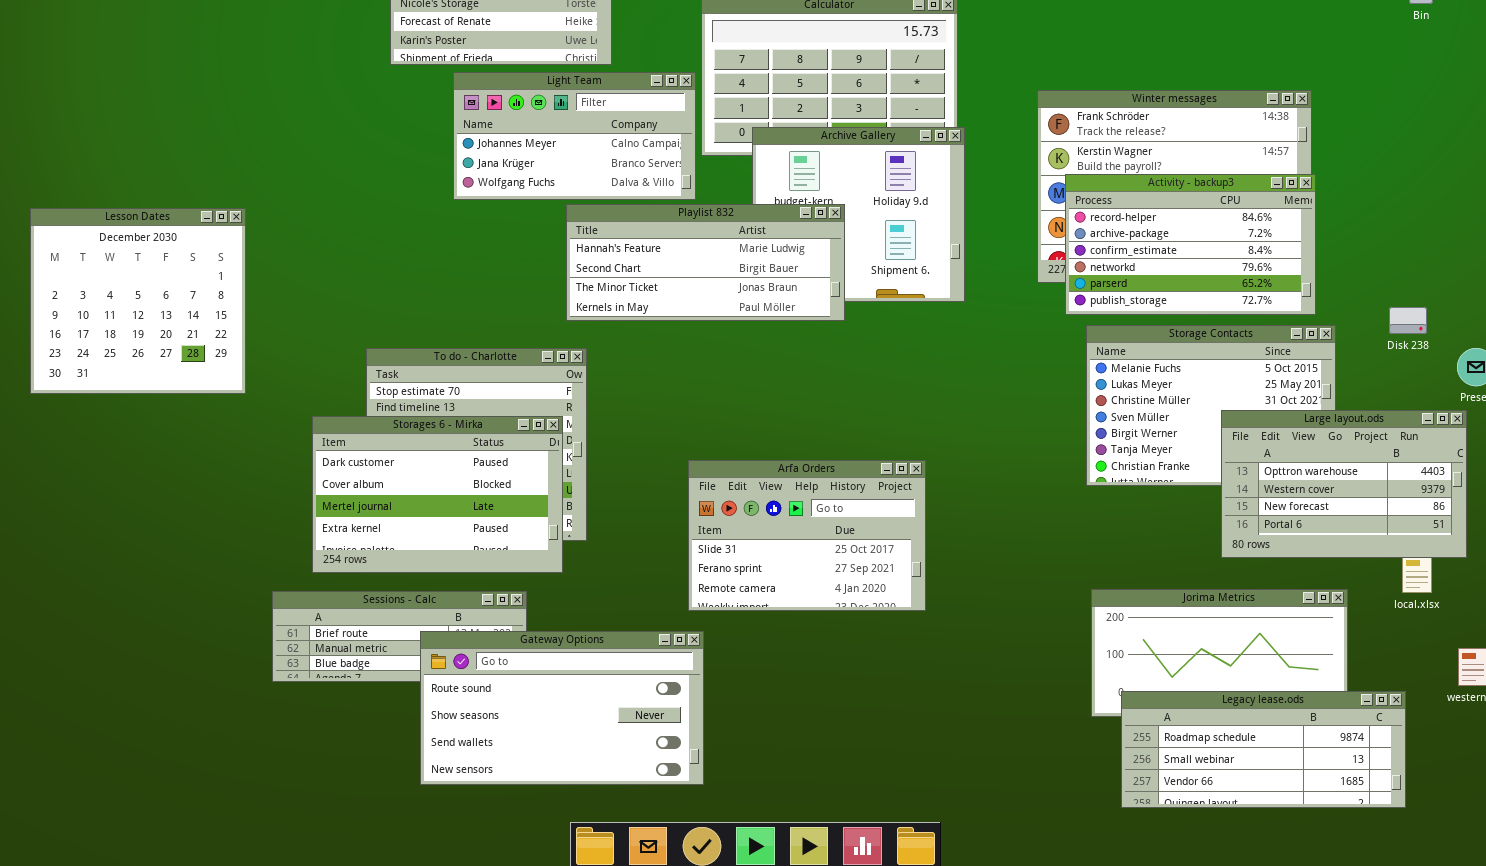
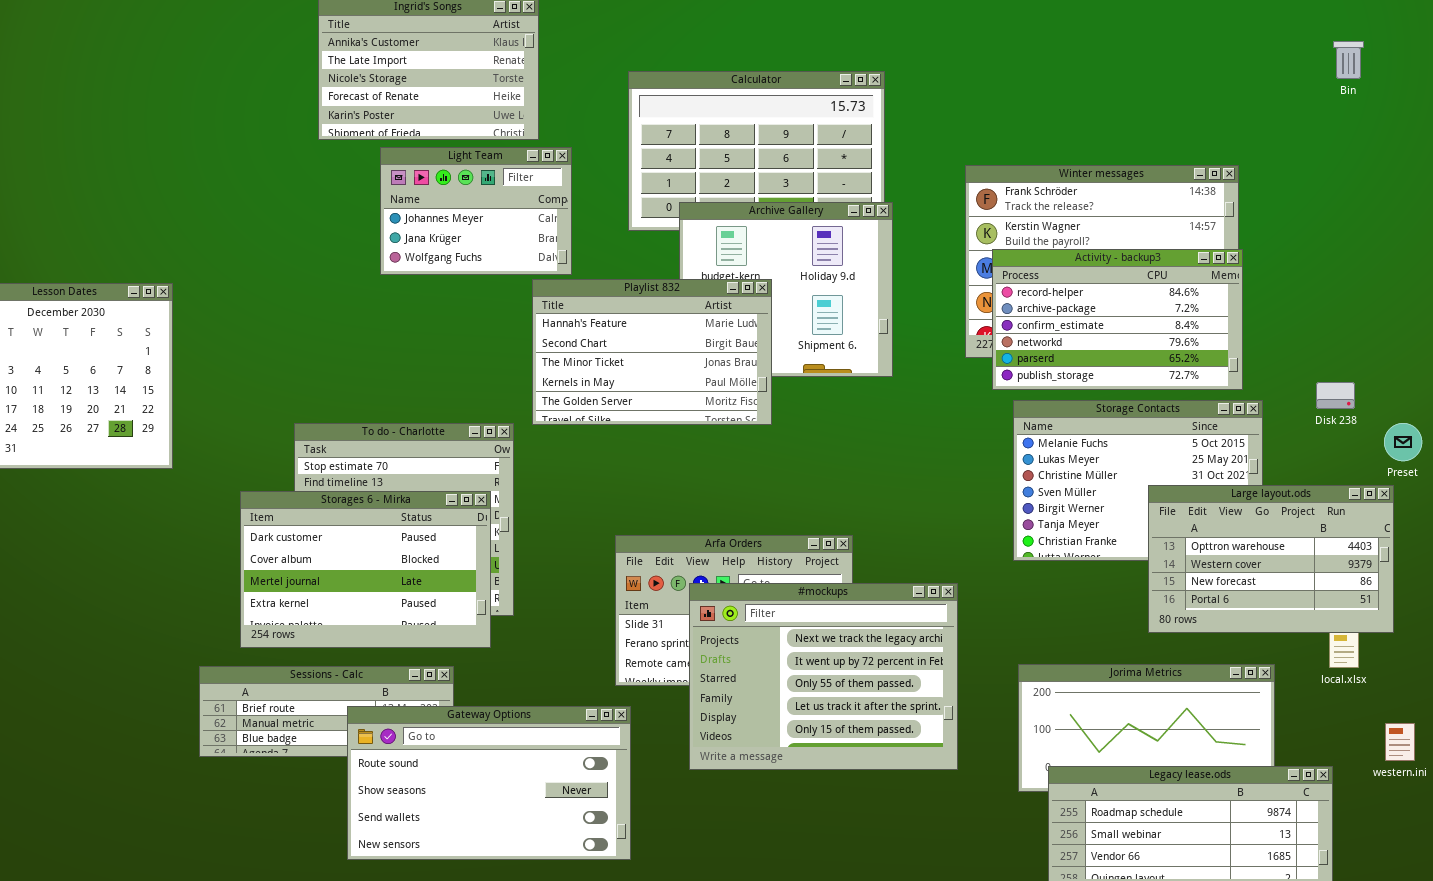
Light Team: [453,72,696,200] -> [380,147,572,275], resized
Playlist 832: [566,204,845,321] -> [532,279,772,425], resized
#mockups: none -> [689,583,958,770], opened

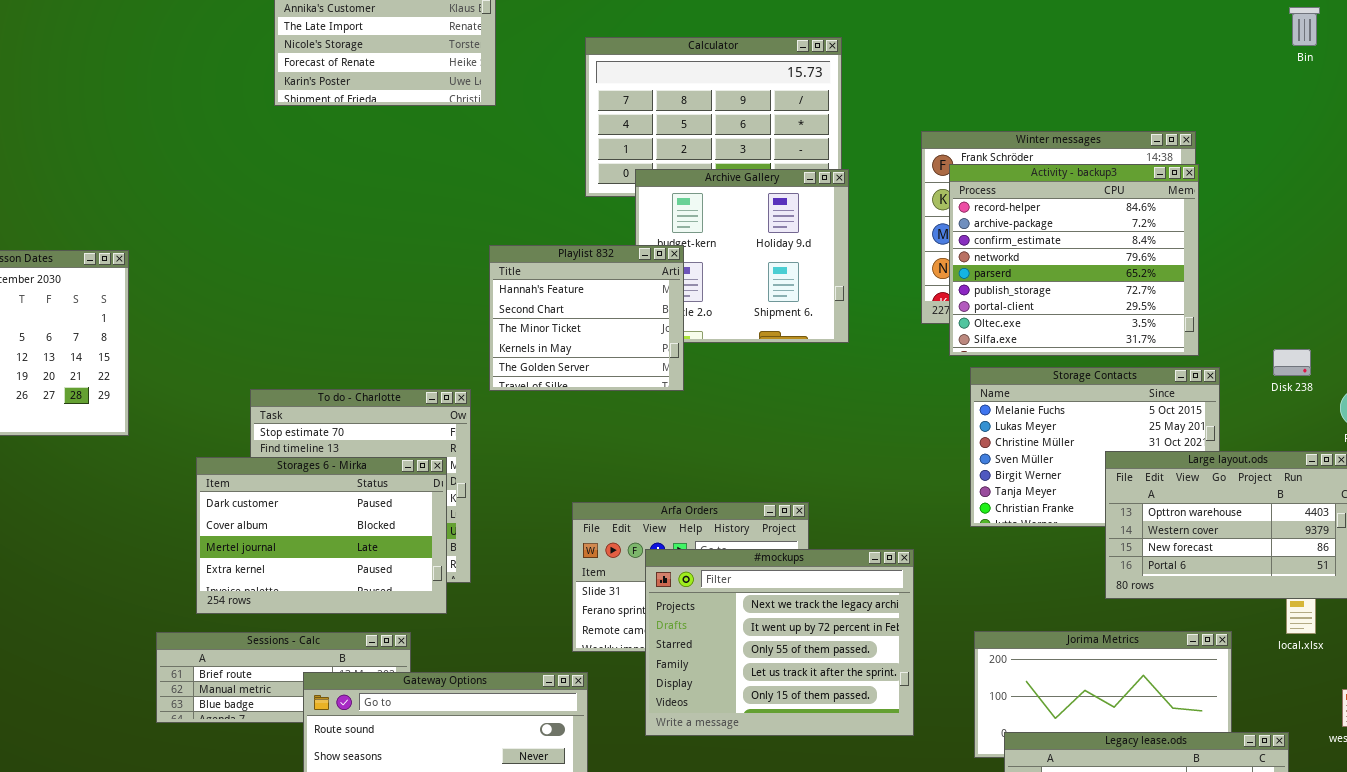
Light Team: [380,147,572,275] -> none, closed
Activity - backup3: [992,249,1243,390] -> [949,164,1199,356], resized
Playlist 832: [532,279,772,425] -> [489,245,684,391], resized

